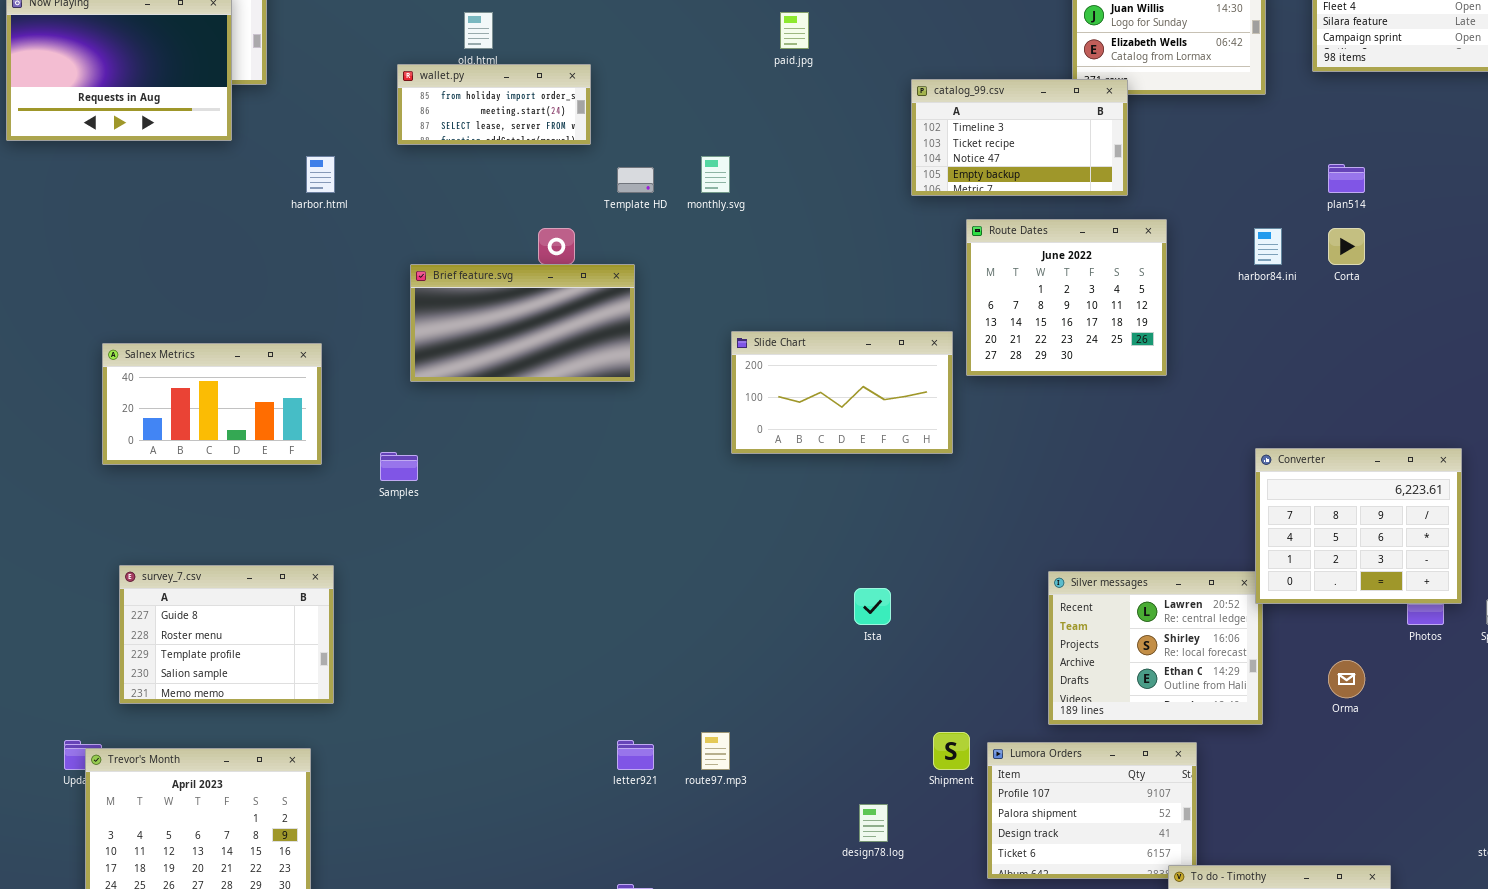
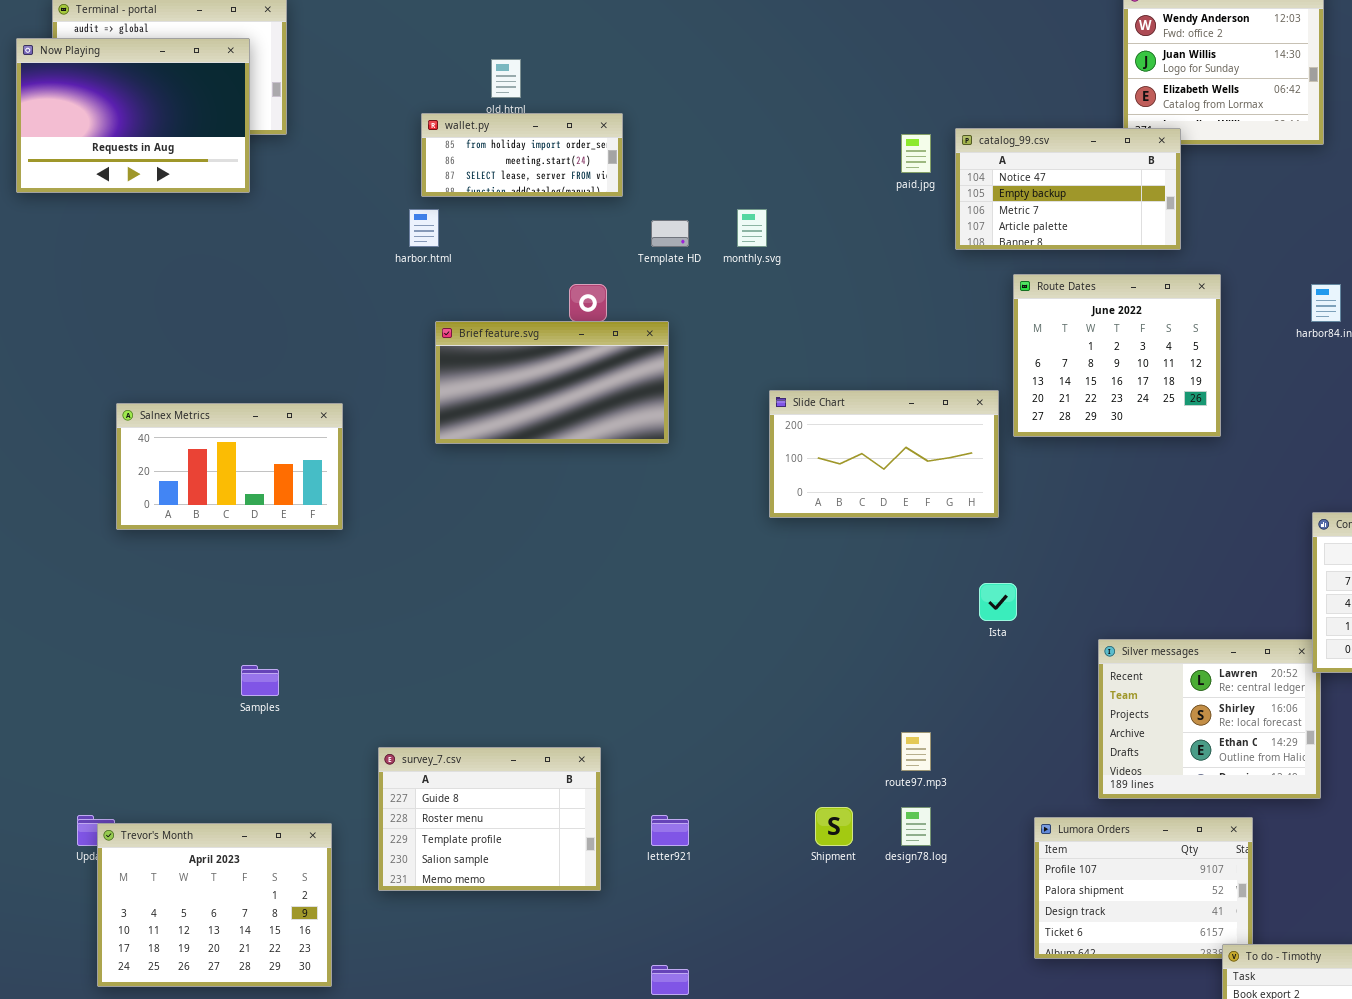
paid.jpg: [780,12,809,49] -> [901,134,931,173], moved
catalog_99.csv: [911,79,1128,196] -> [955,128,1181,250], scrolled down 2 rows
harbor.html: [306,156,335,193] -> [409,209,439,247], moved
Samples: [380,452,418,481] -> [241,665,279,696], moved
survey_7.csv: [119,565,334,704] -> [378,747,601,891], moved
Ista: [854,588,891,625] -> [979,583,1017,621], moved
route97.mp3: [701,732,730,770] -> [901,732,931,771], moved
Shipment: [933,732,970,770] -> [815,807,853,846], moved
design78.log: [859,804,888,842] -> [901,807,931,846], moved

